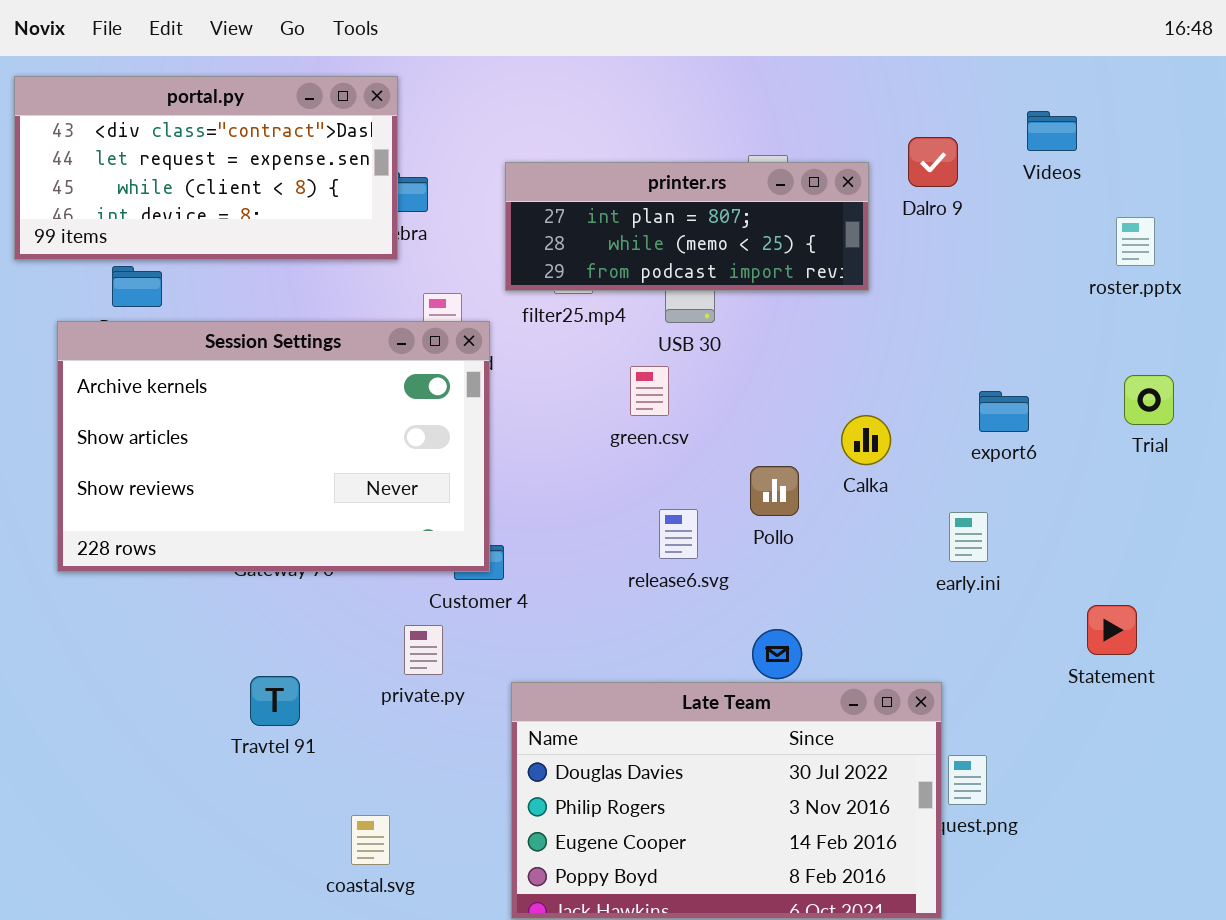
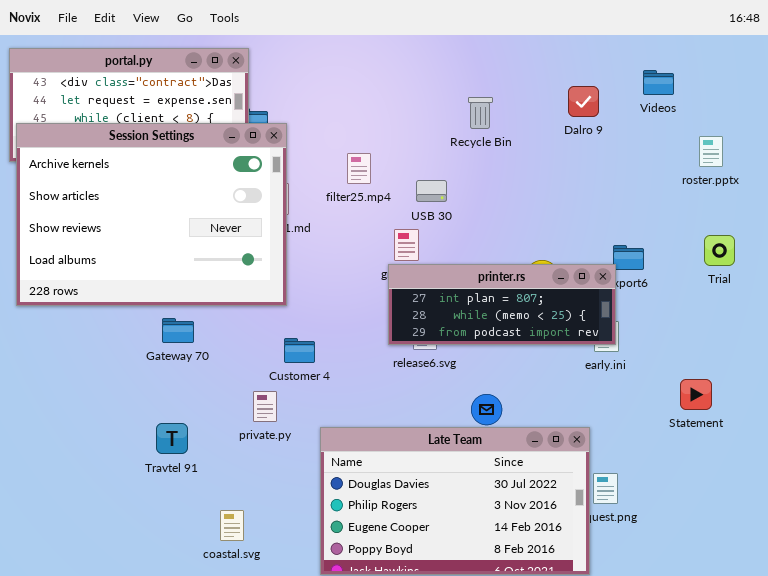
printer.rs: [505,162,869,291] -> [388,264,616,345], moved
Session Settings: [57,321,490,572] -> [16,123,287,306], moved, resized

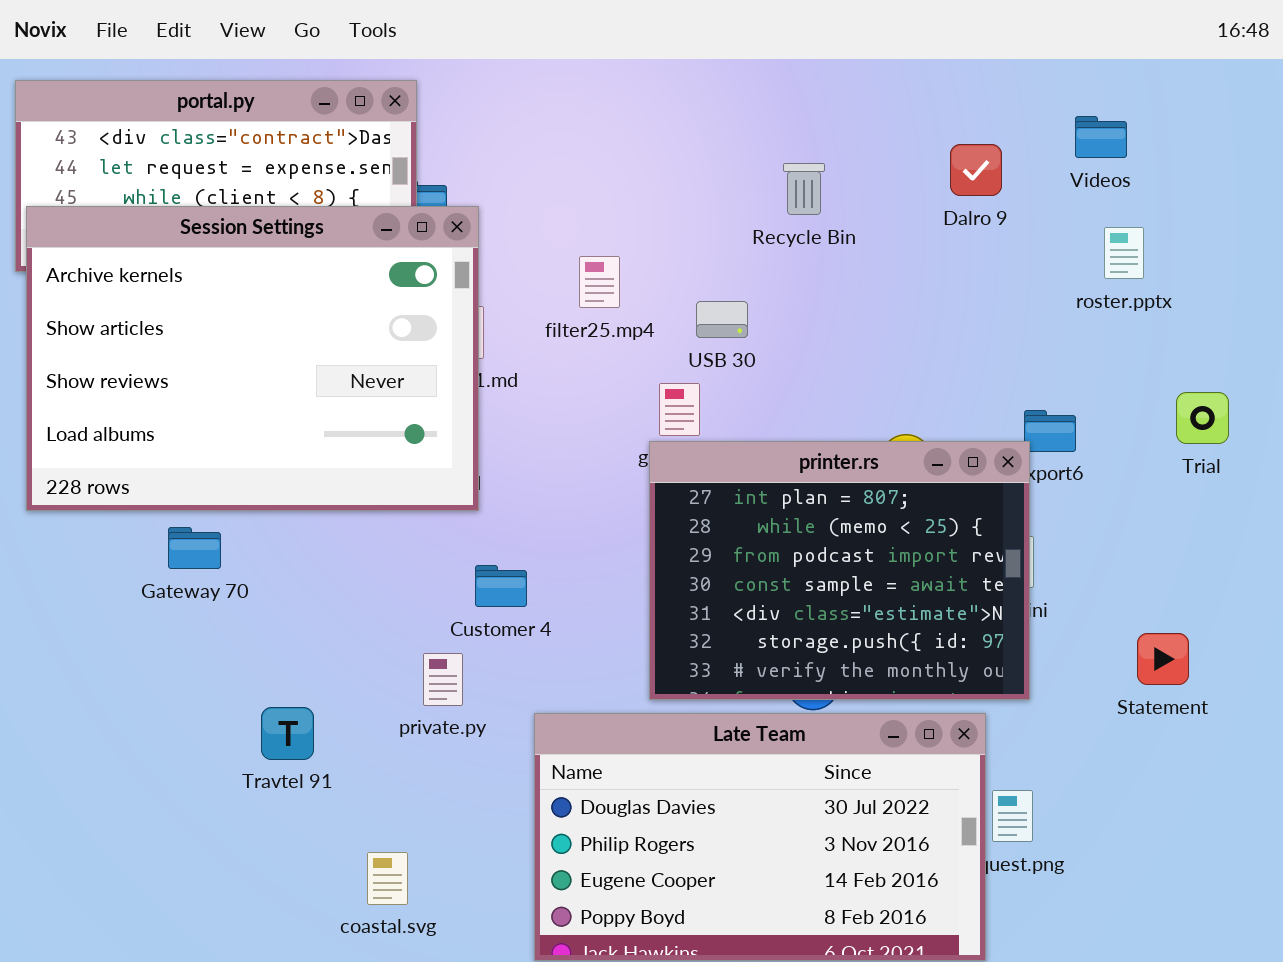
roster.pptx: [699,136,723,167] -> [1104,227,1144,279], moved
printer.rs: [388,264,616,345] -> [649,441,1030,700], resized
Gateway 70: [162,318,194,343] -> [168,527,221,569], moved

